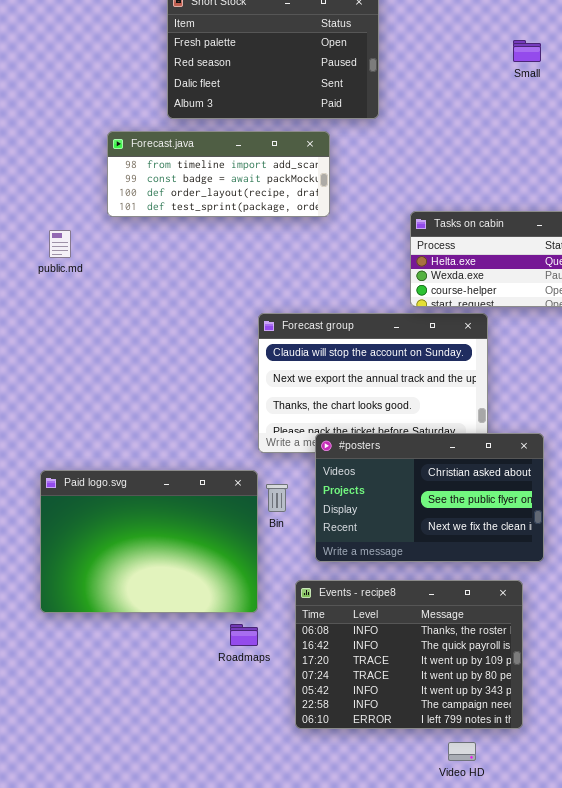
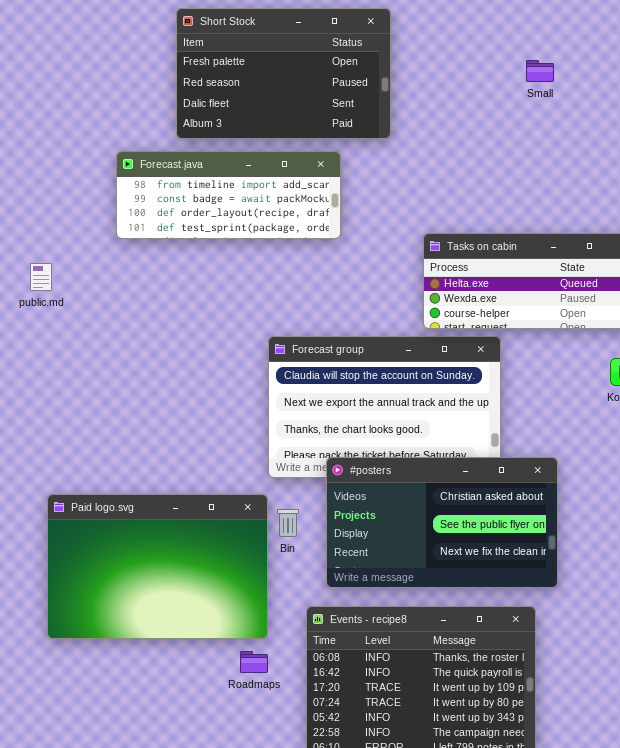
public.md: [49,230,71,258] -> [30,263,52,291], moved

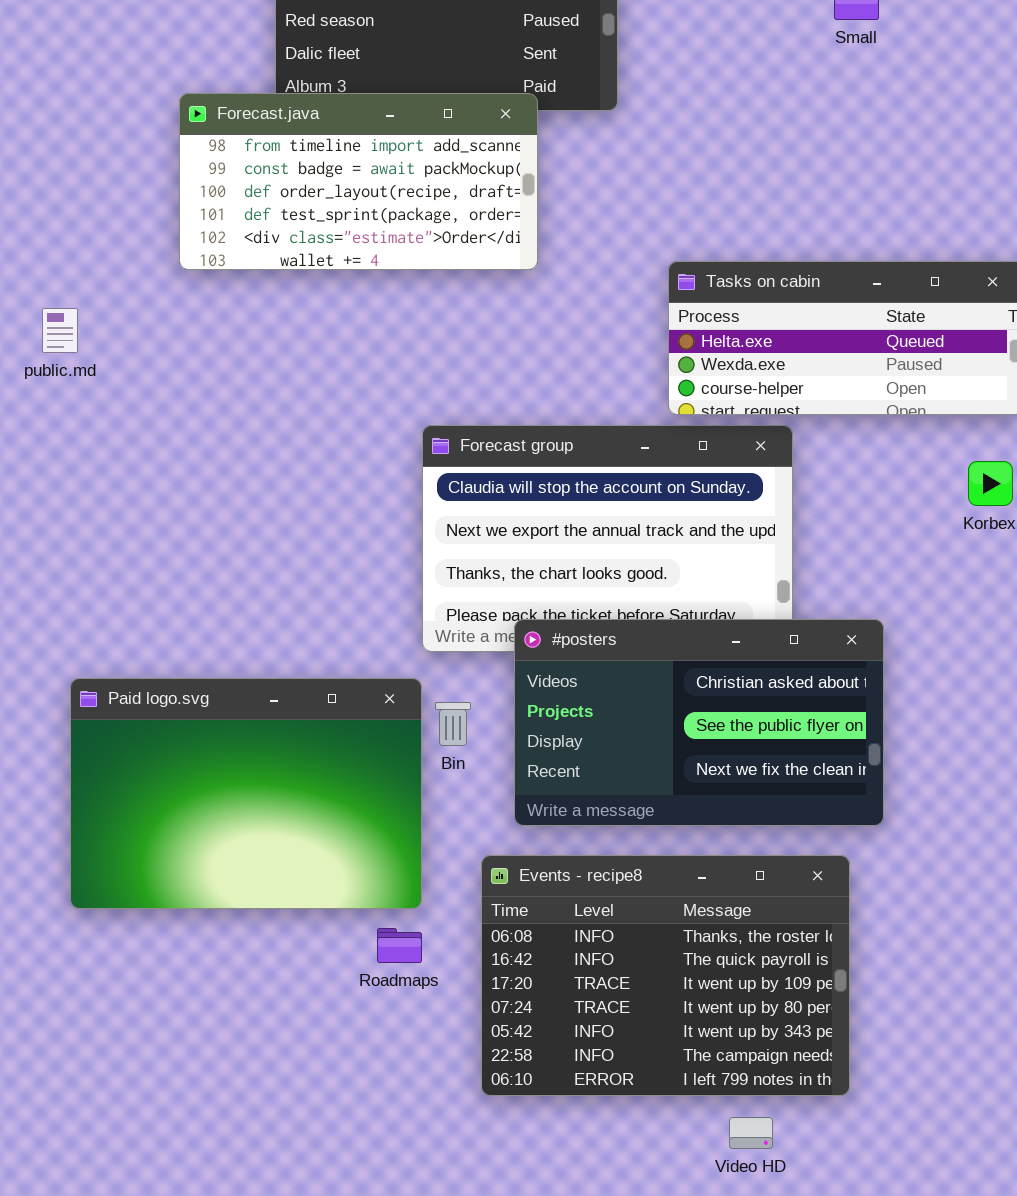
Forecast.java: [116,151,341,239] -> [179,93,538,270], resized

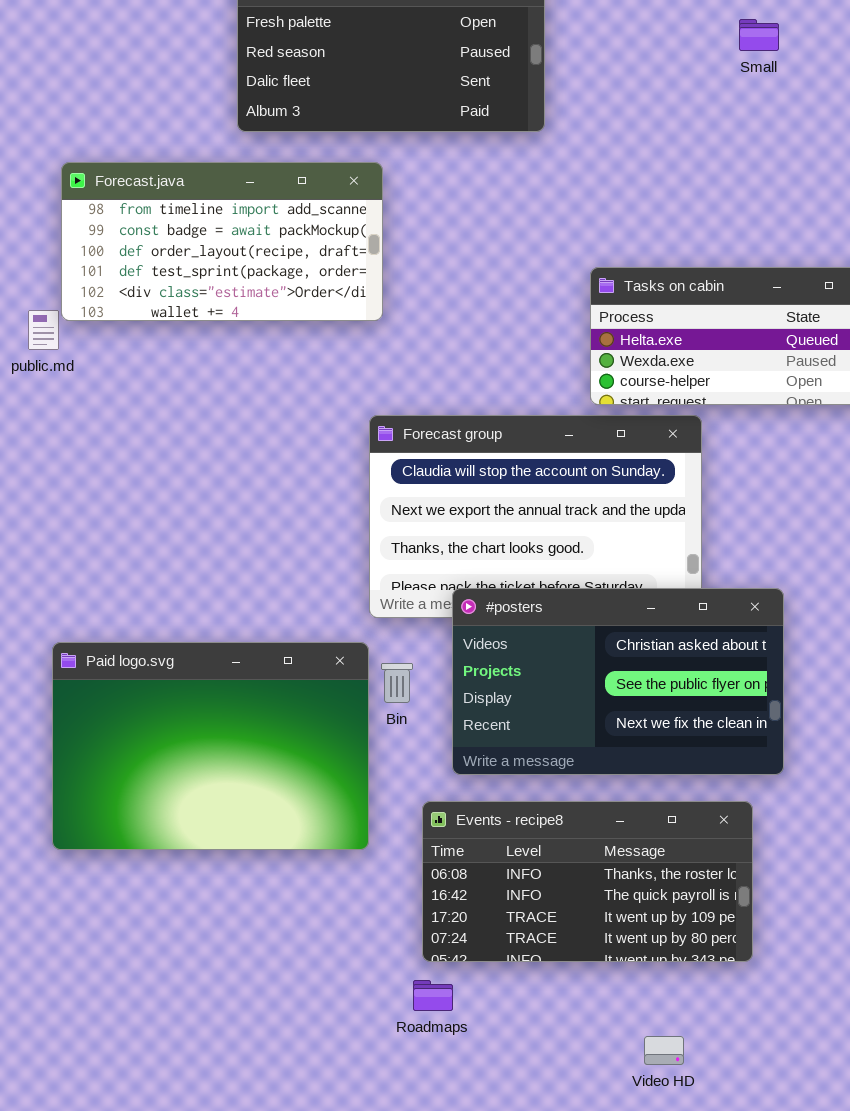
Forecast.java: [179,93,538,270] -> [61,162,383,321], moved
Events - recipe8: [481,855,850,1096] -> [422,801,753,962], resized
Roadmaps: [377,928,422,963] -> [413,980,453,1011], moved

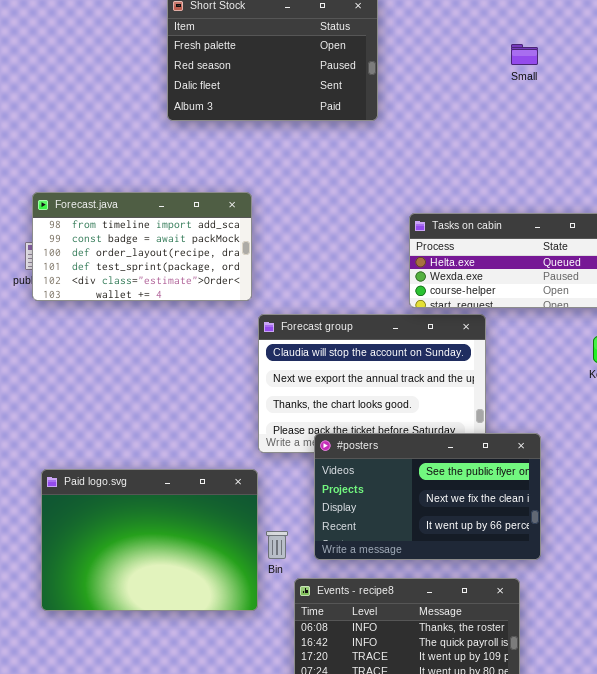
Forecast.java: [61,162,383,321] -> [32,192,252,301], moved
#posters: [452,588,784,775] -> [314,433,541,560], scrolled down 1 row
Bin: [381,663,413,703] -> [266,531,288,559], moved

